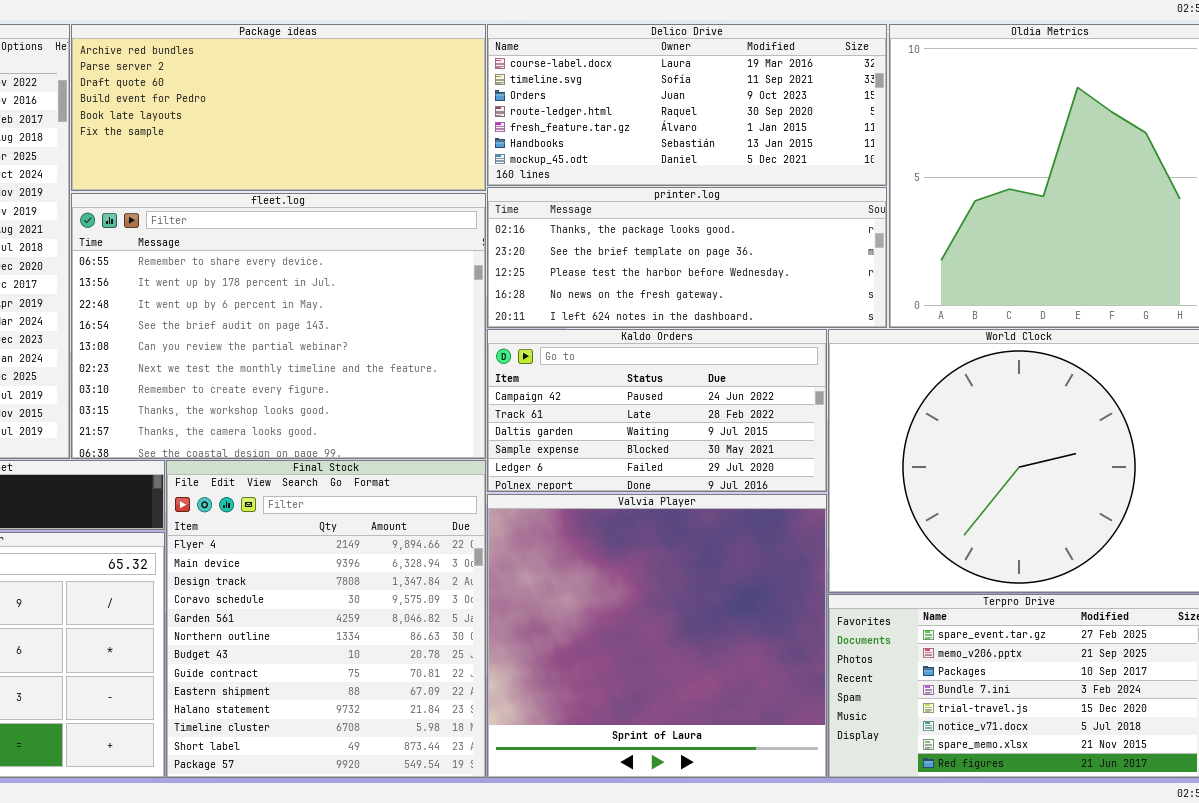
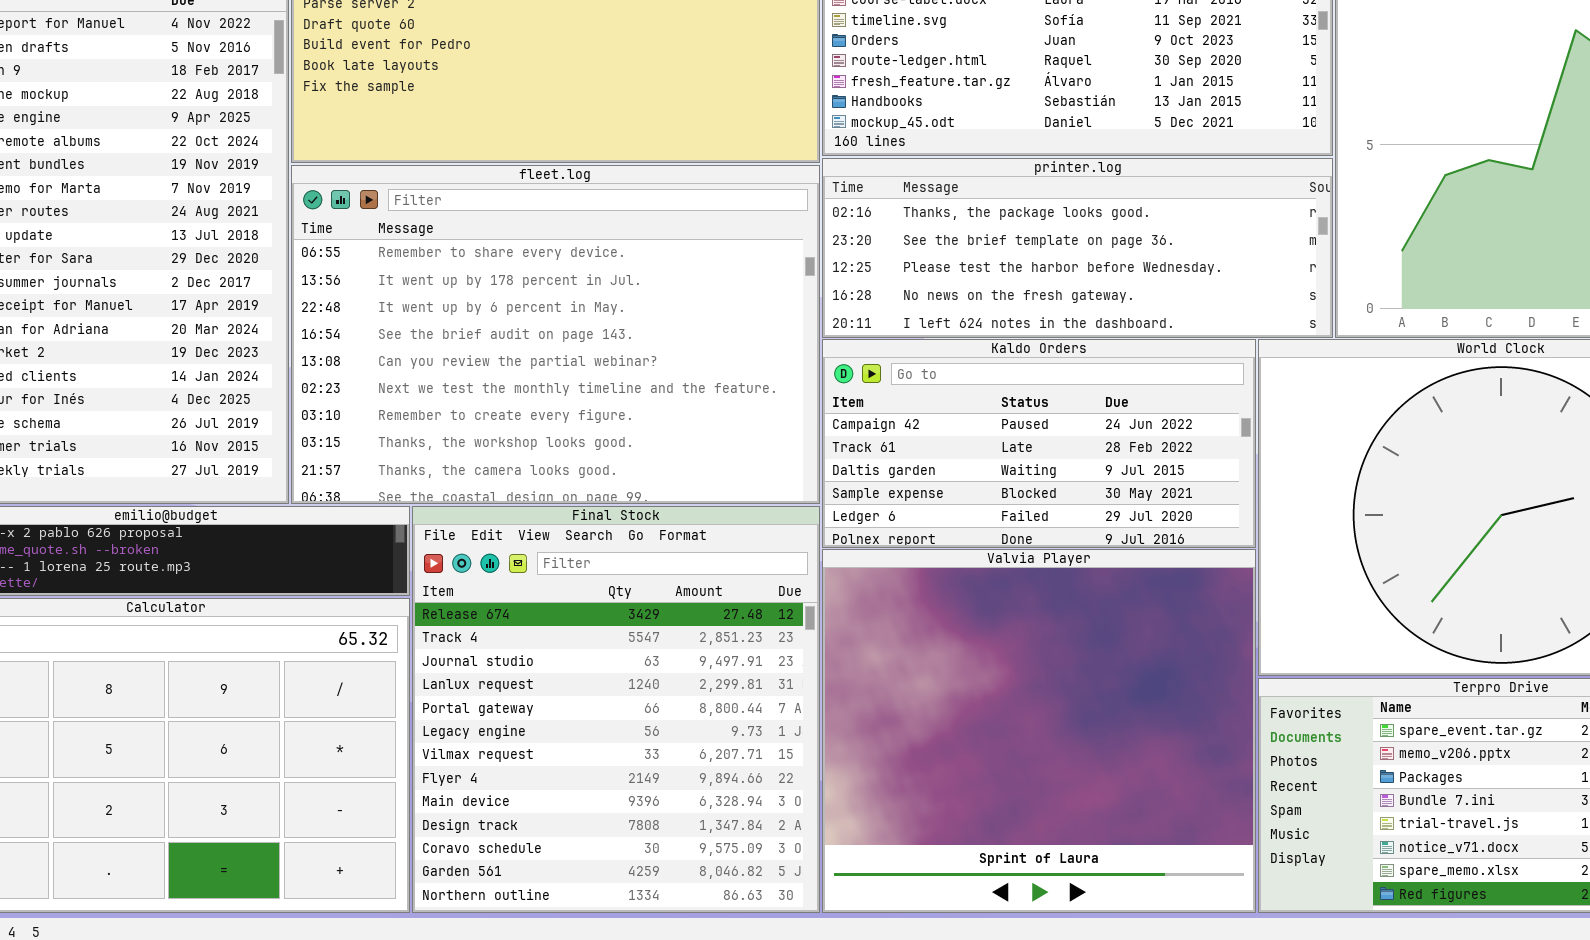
Final Stock: [166,460,486,778] -> [412,506,820,913], scrolled up 7 rows

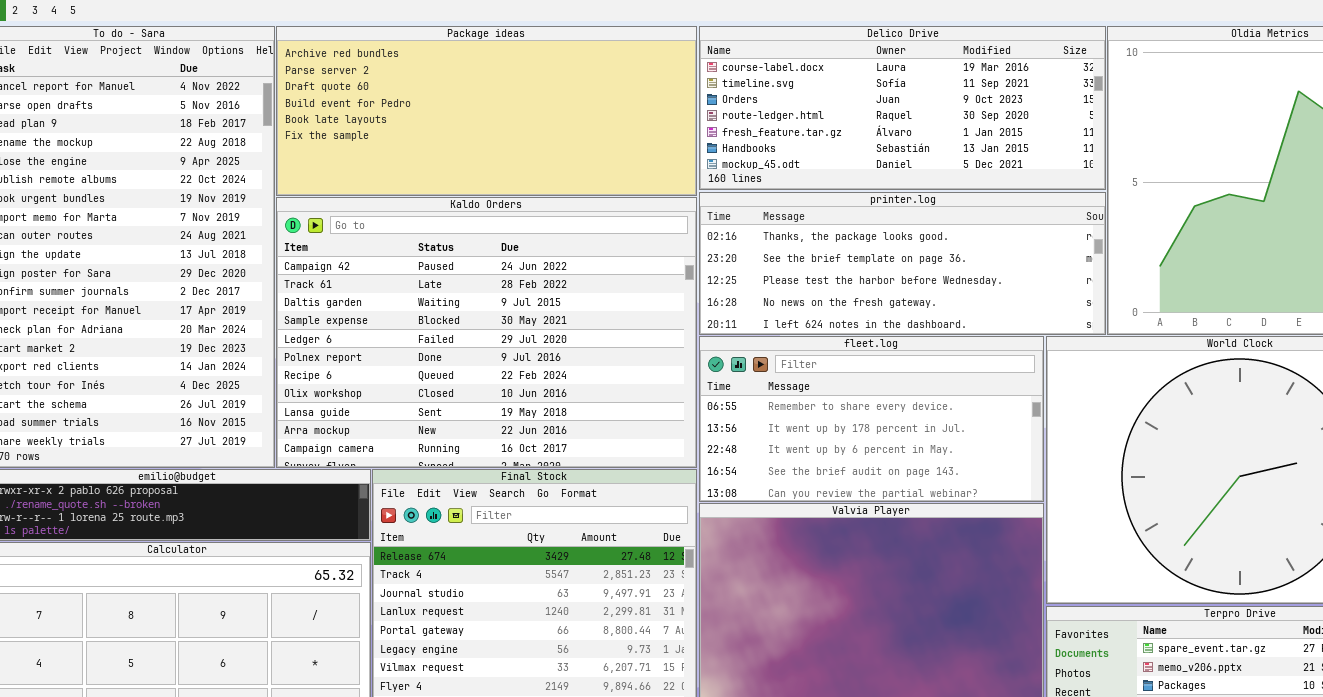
fleet.log: [291,165,820,504] -> [699,336,1044,502], moved, resized
Kaldo Orders: [822,339,1256,548] -> [276,197,697,468], moved, resized

